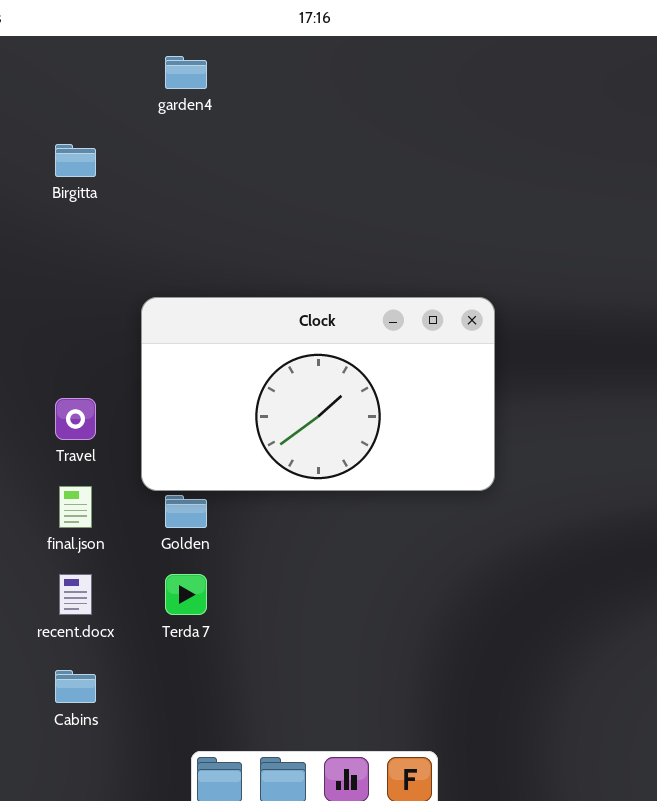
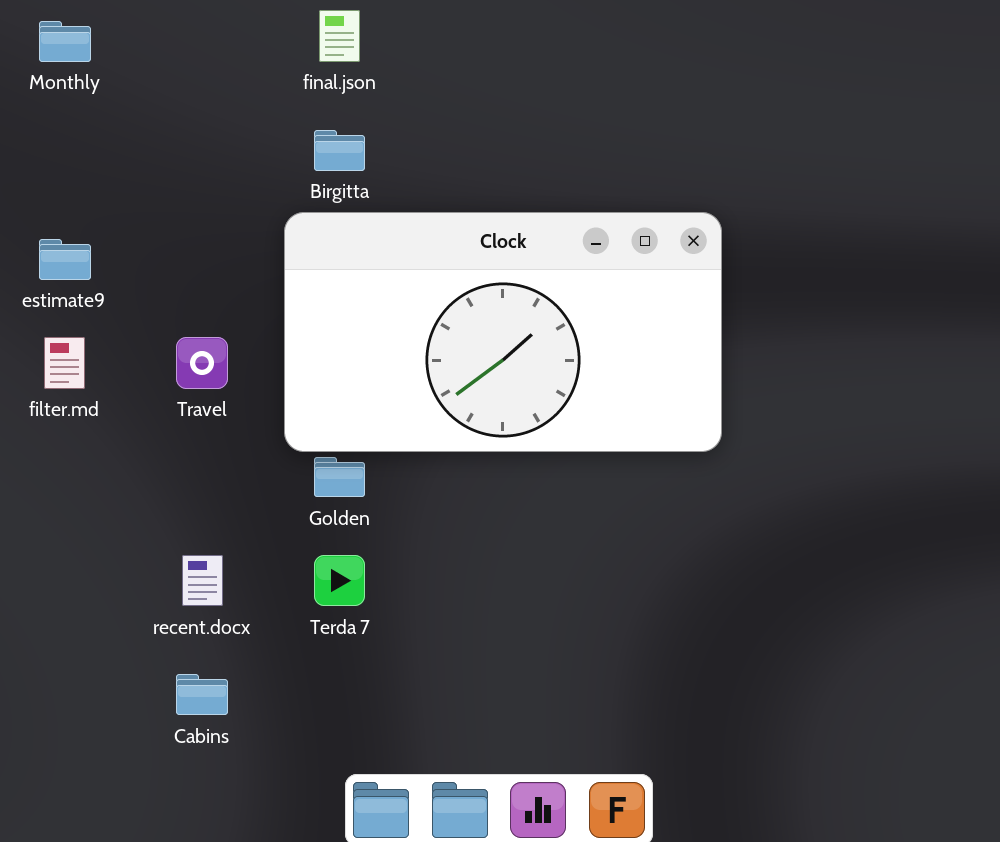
Birgitta: [55,144,96,177] -> [314,130,365,171], moved
final.json: [59,486,92,528] -> [319,10,360,62], moved

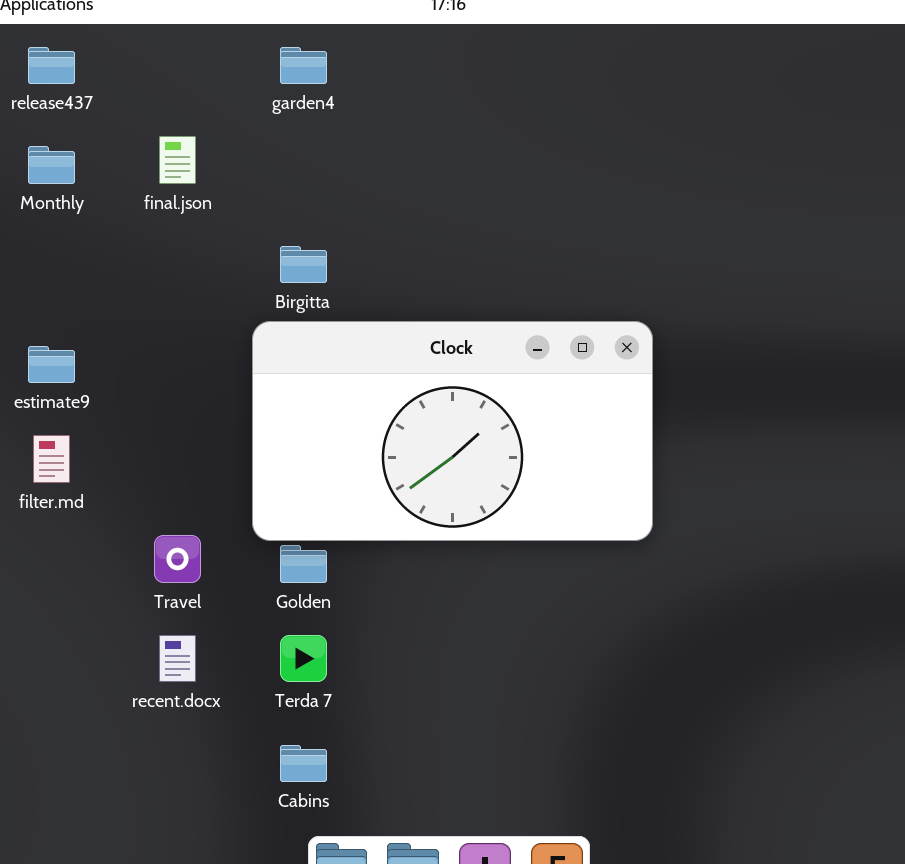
final.json: [319,10,360,62] -> [159,136,196,184], moved
Travel: [176,337,228,389] -> [154,535,201,583], moved
Cabins: [176,674,228,715] -> [280,745,327,782], moved

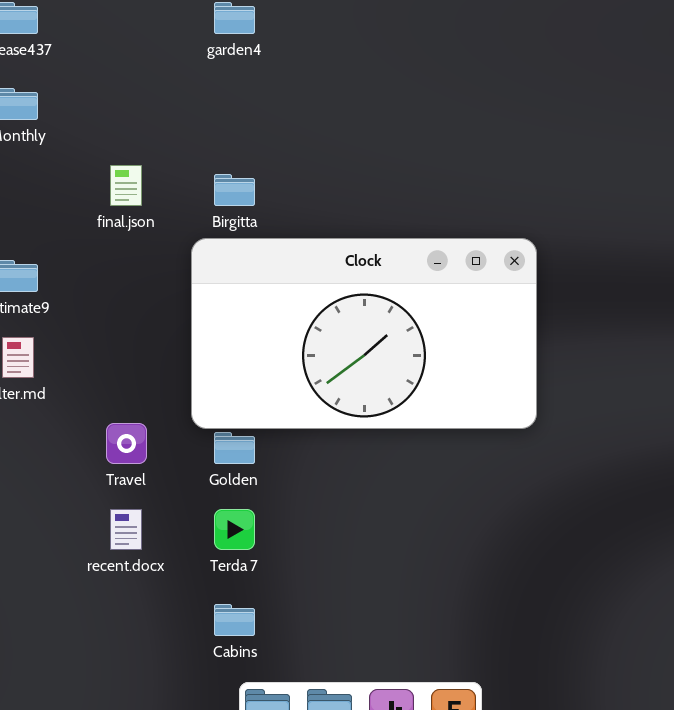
final.json: [159,136,196,184] -> [110,165,142,206], moved

